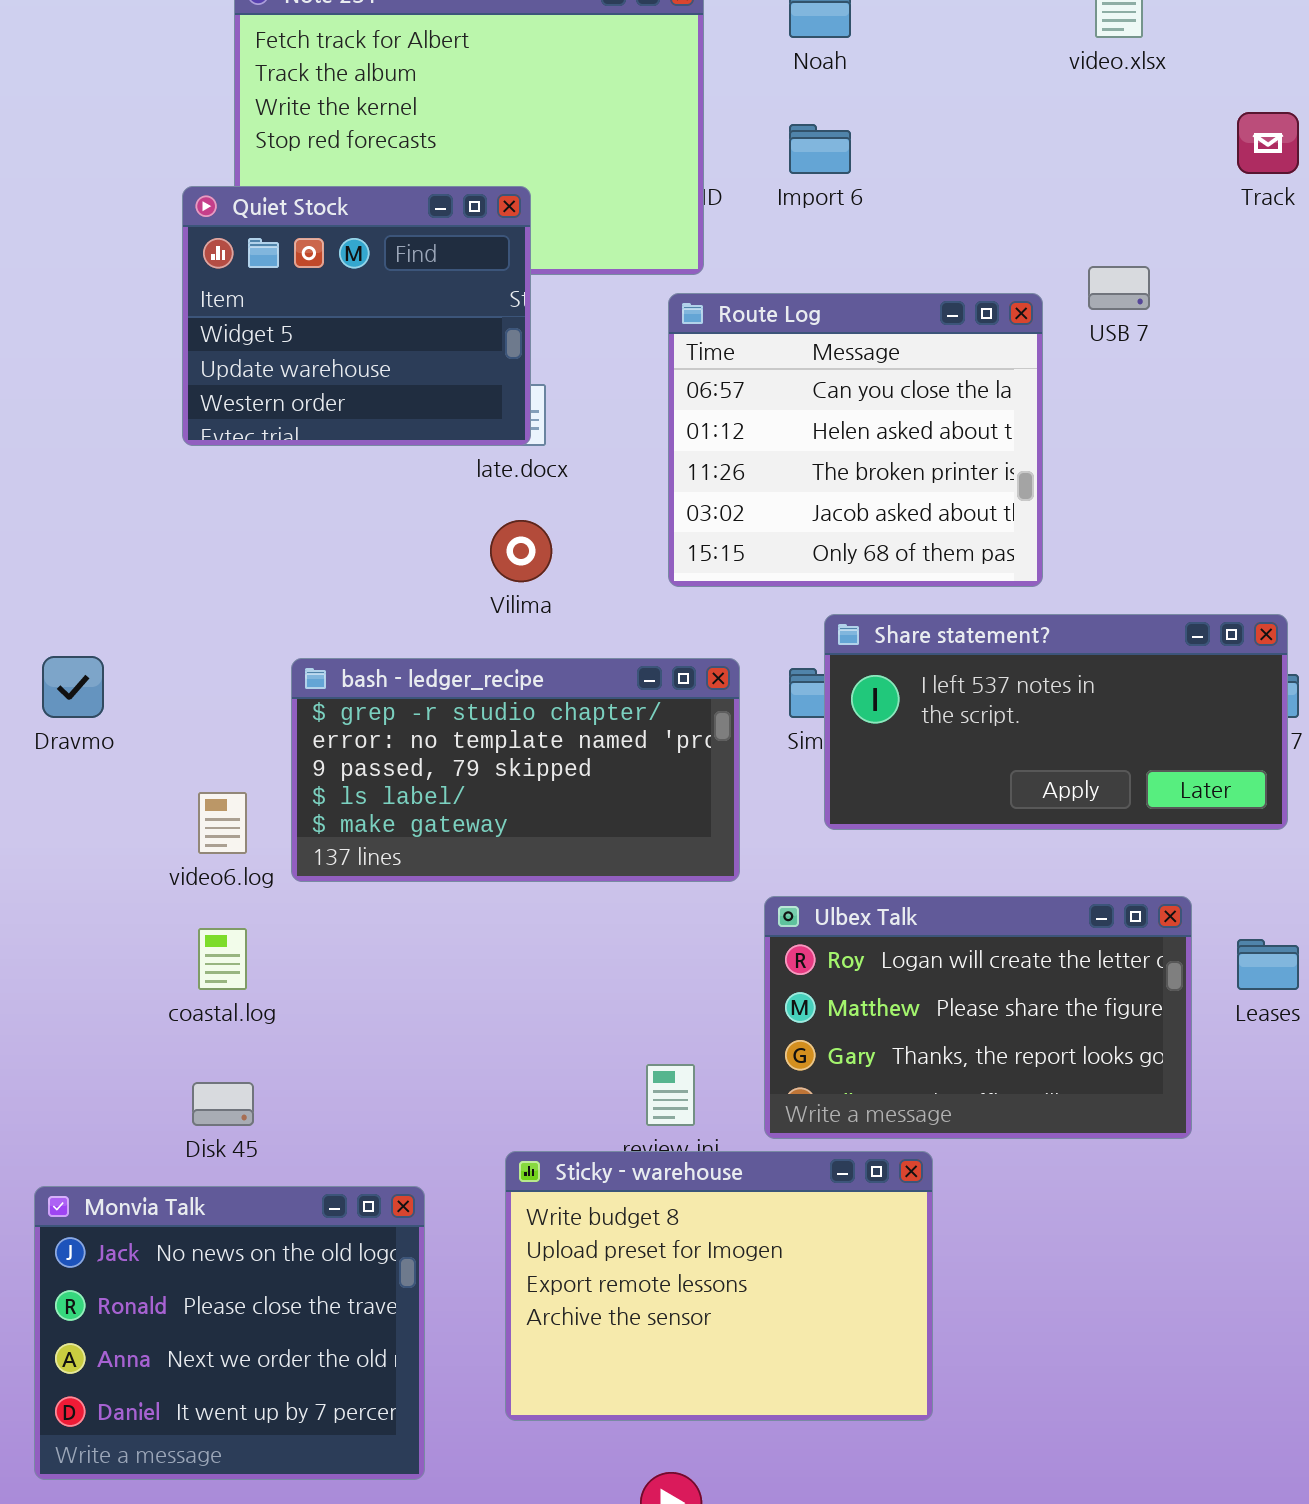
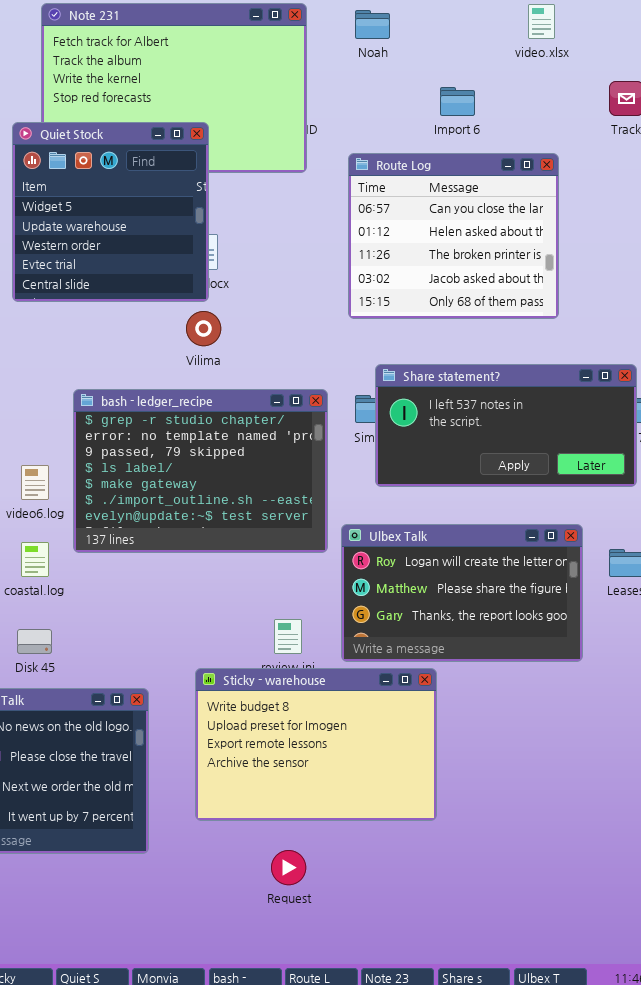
Import 6: [789,124,851,174] -> [440,87,475,116], moved
Quiet Stock: [182,186,531,446] -> [12,122,209,302], resized
Route Log: [668,293,1043,587] -> [348,153,559,319], moved
bash - ledger_recipe: [291,658,740,882] -> [73,389,328,553], resized

